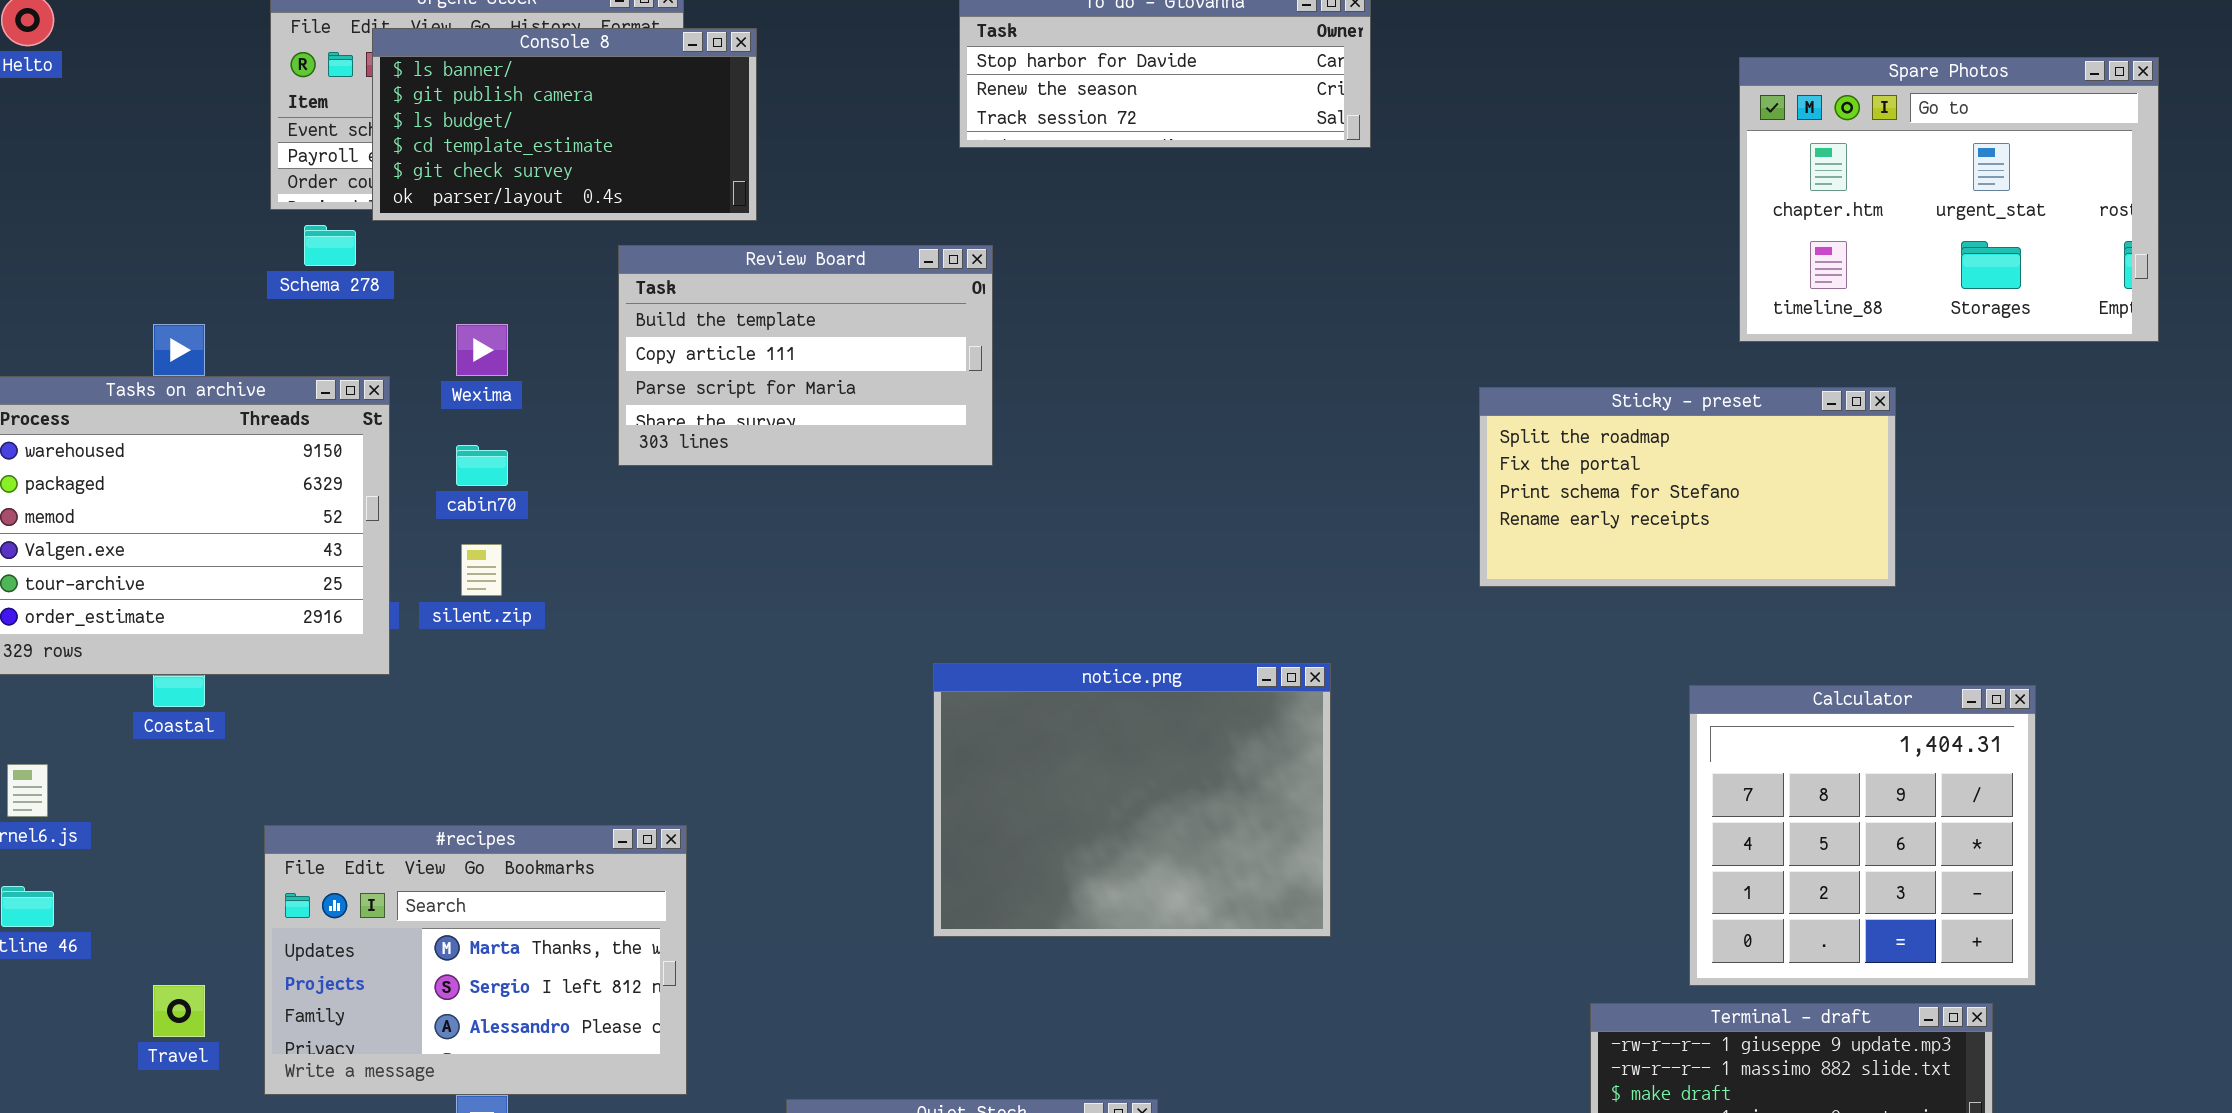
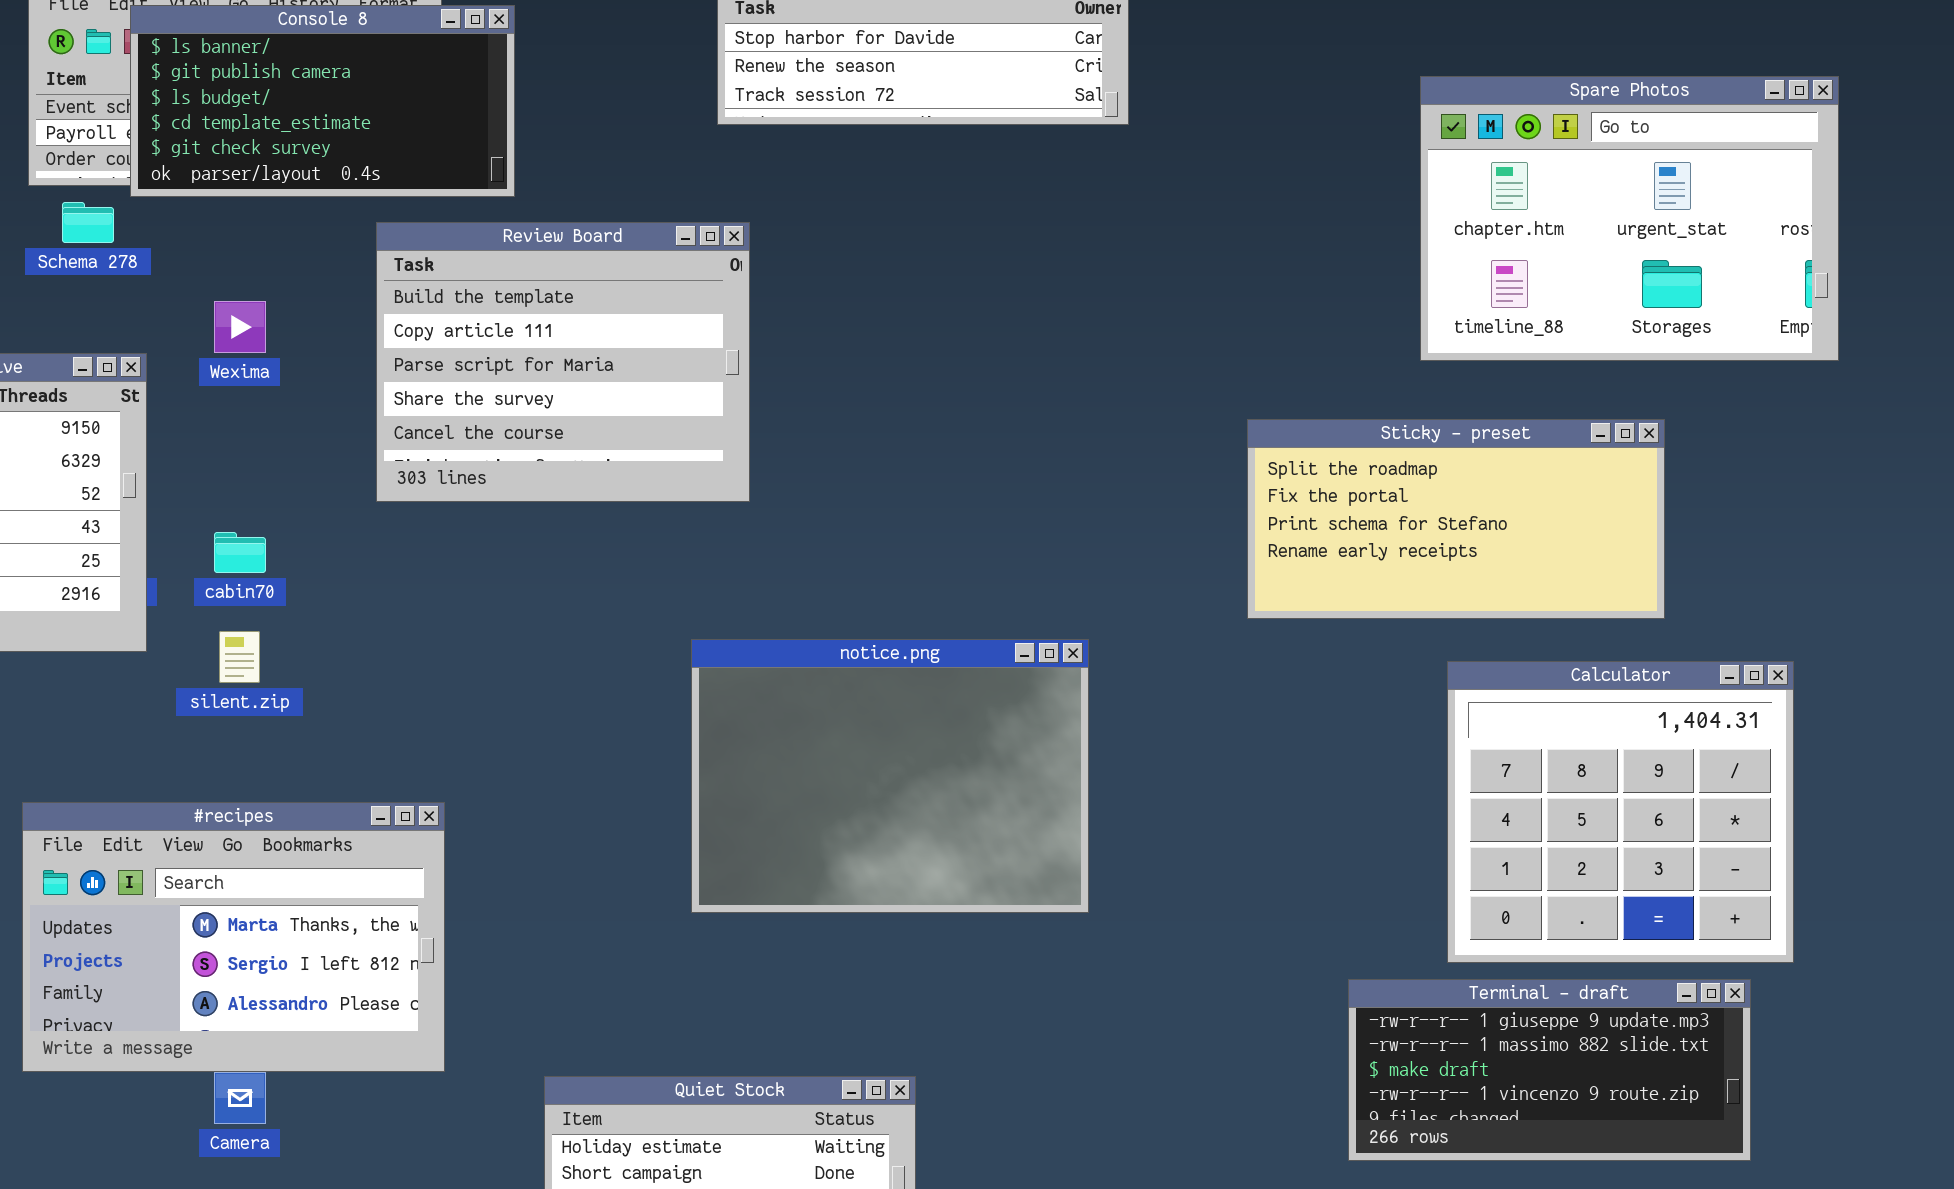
Spare Photos: [1739,57,2159,342] -> [1420,76,1839,361], moved
Review Board: [618,245,993,466] -> [376,222,750,502], resized
Sticky - preset: [1479,387,1896,587] -> [1247,419,1665,619], moved
cabin70: [456,445,508,486] -> [214,532,266,573], moved
silent.zip: [461,544,502,596] -> [219,631,260,683], moved

